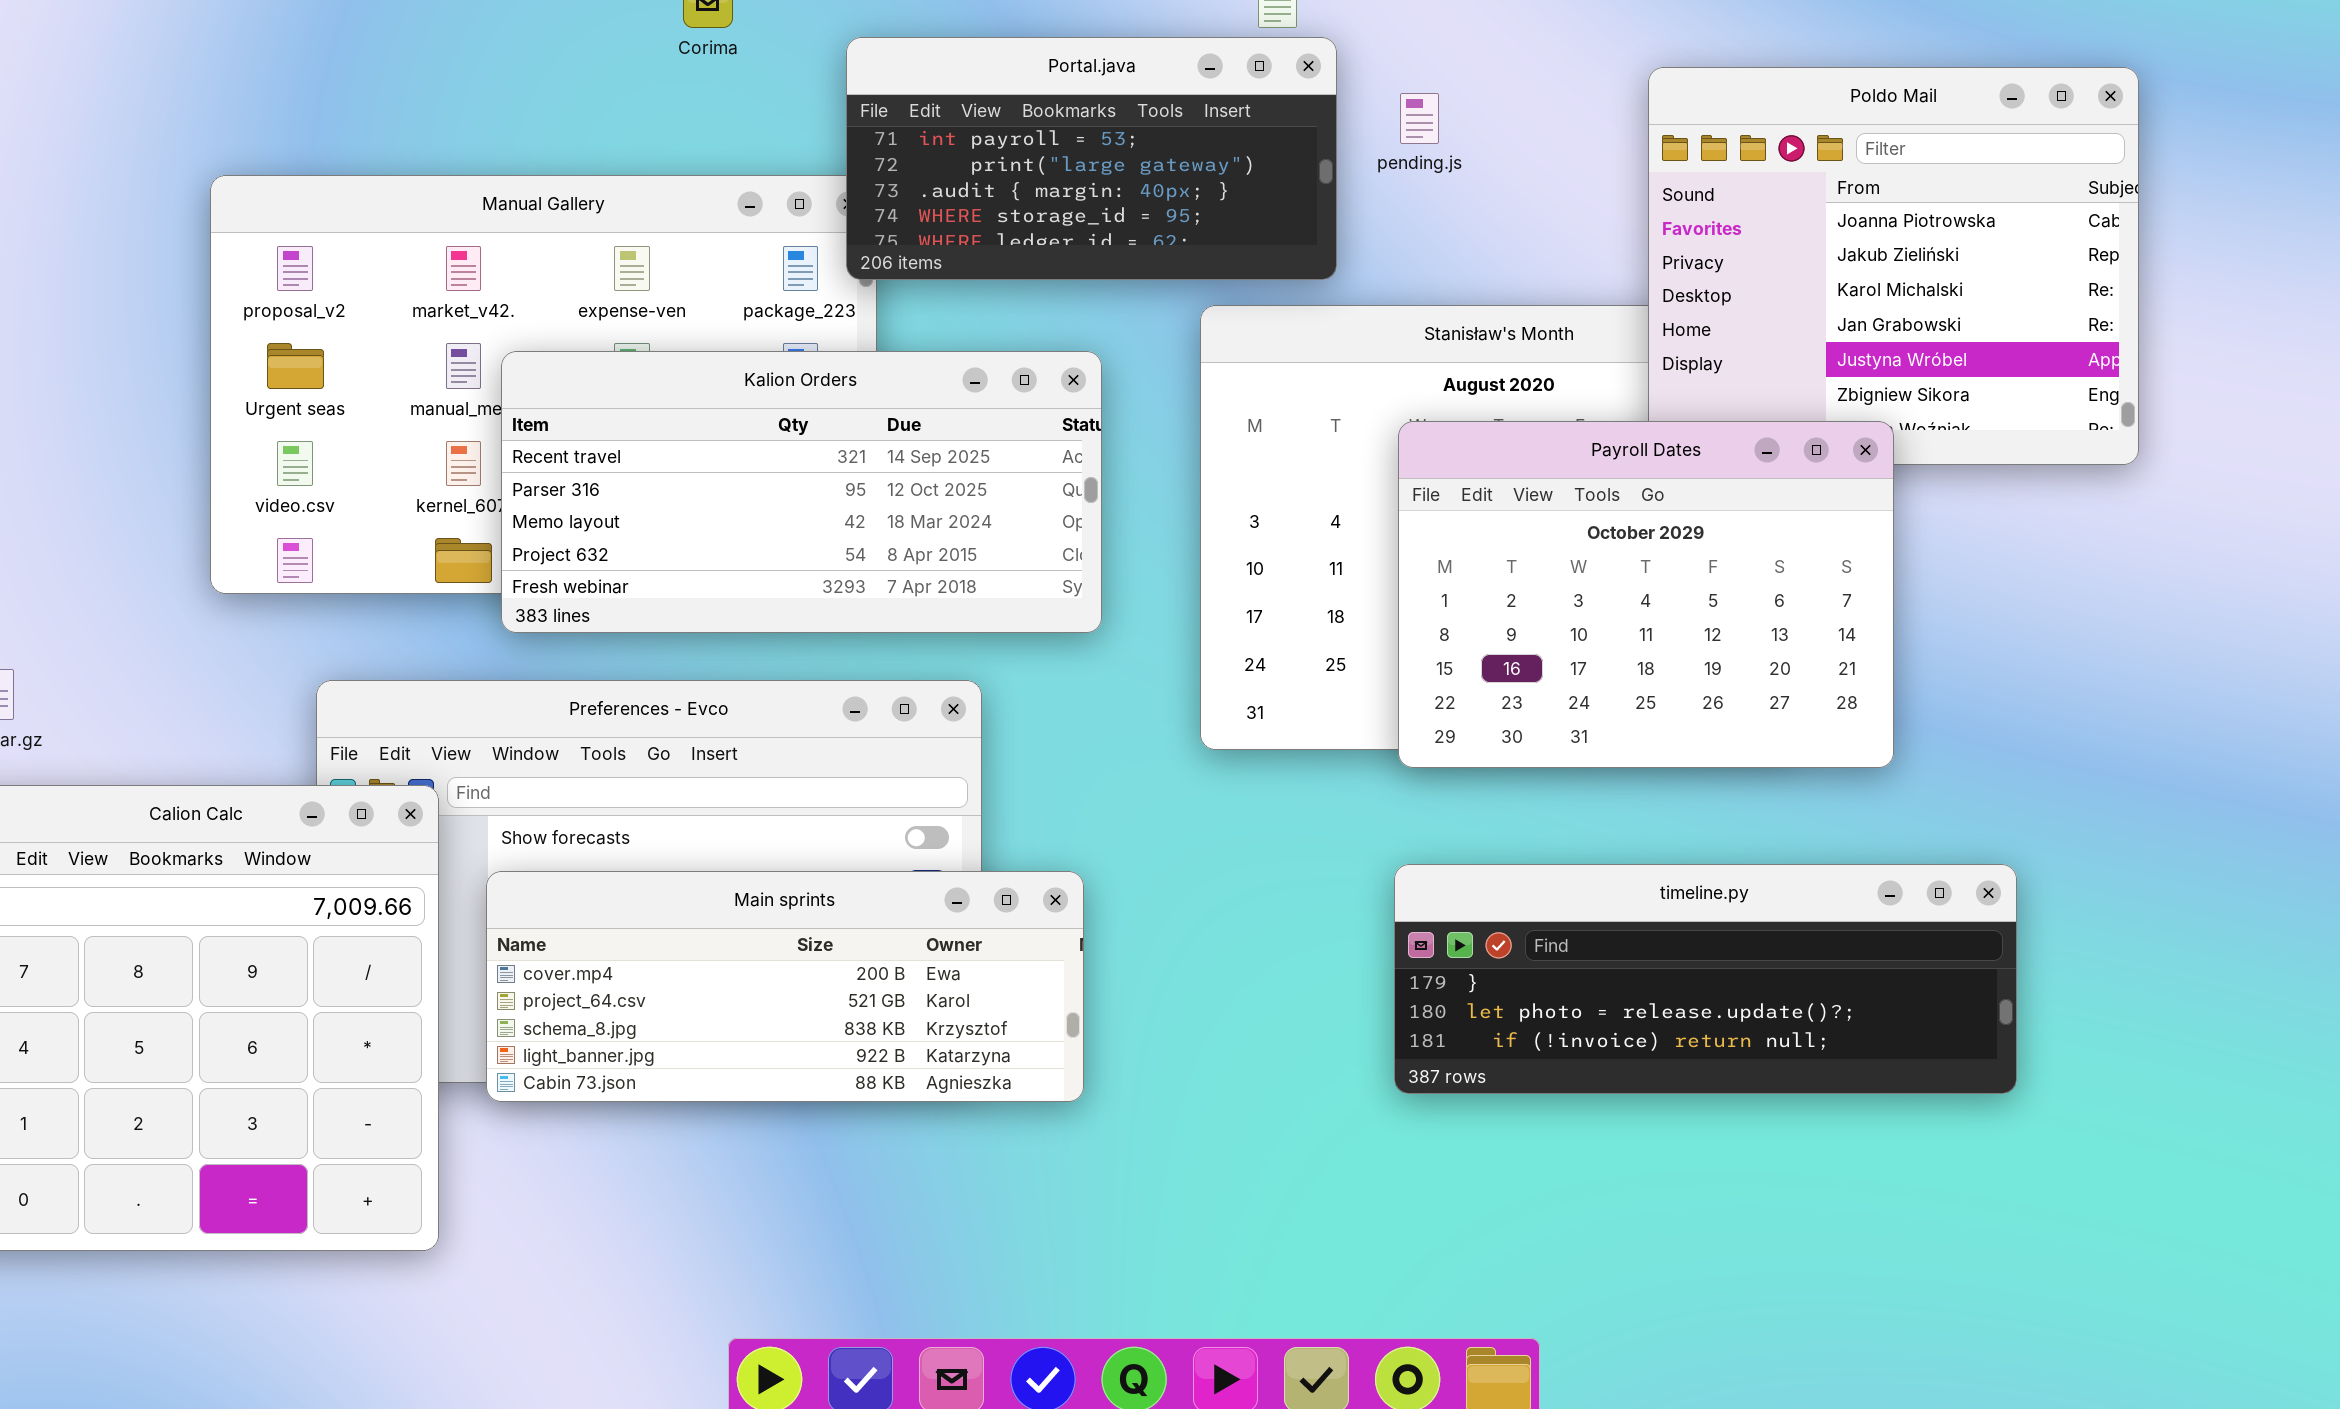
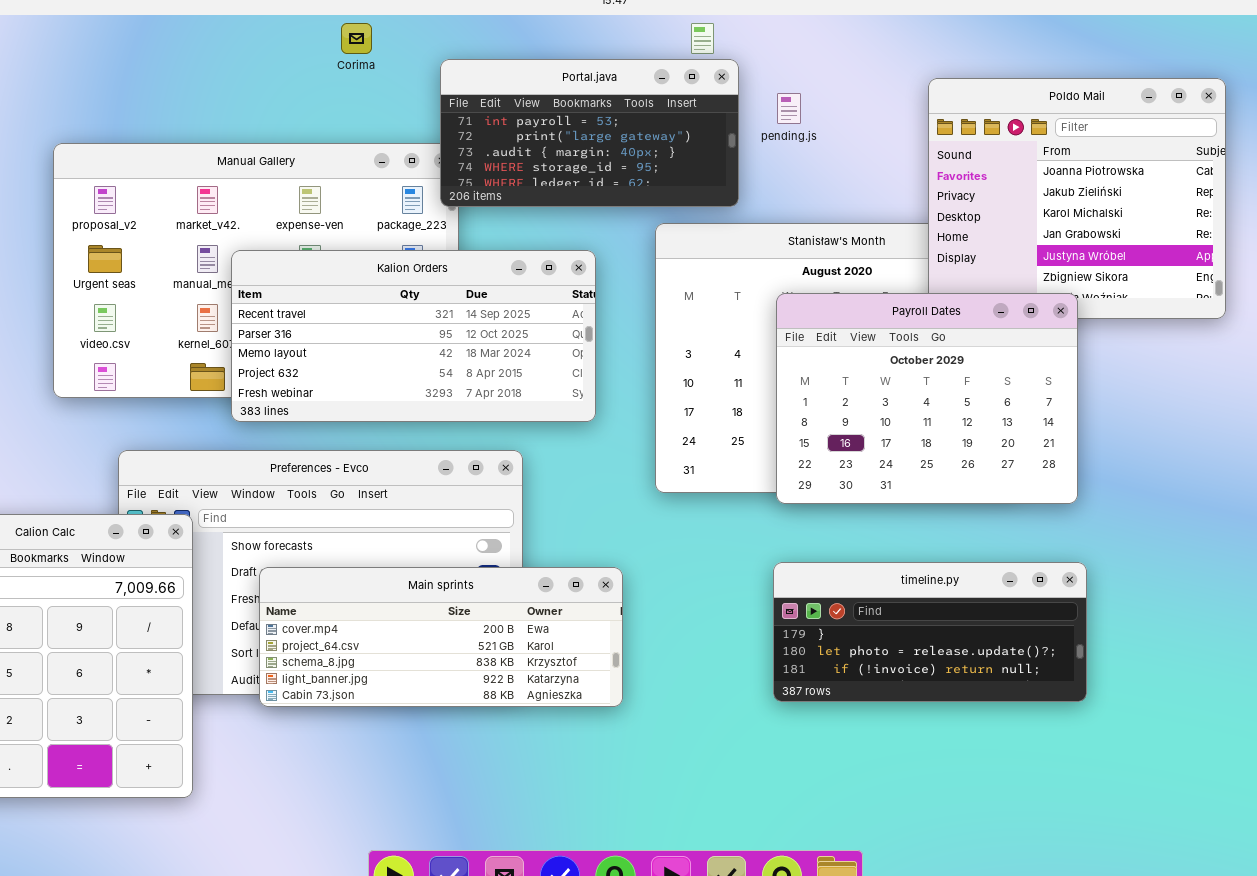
timeline.py: [1394,864,2017,1094] -> [773,562,1087,702], resized
Main sprints: [486,871,1084,1102] -> [259,567,623,707], moved

